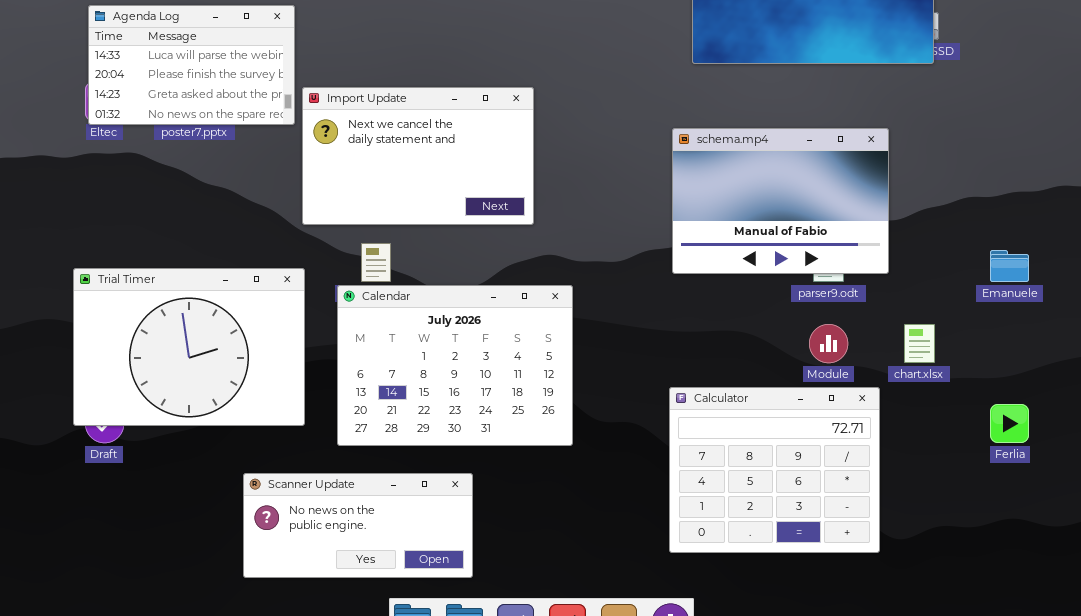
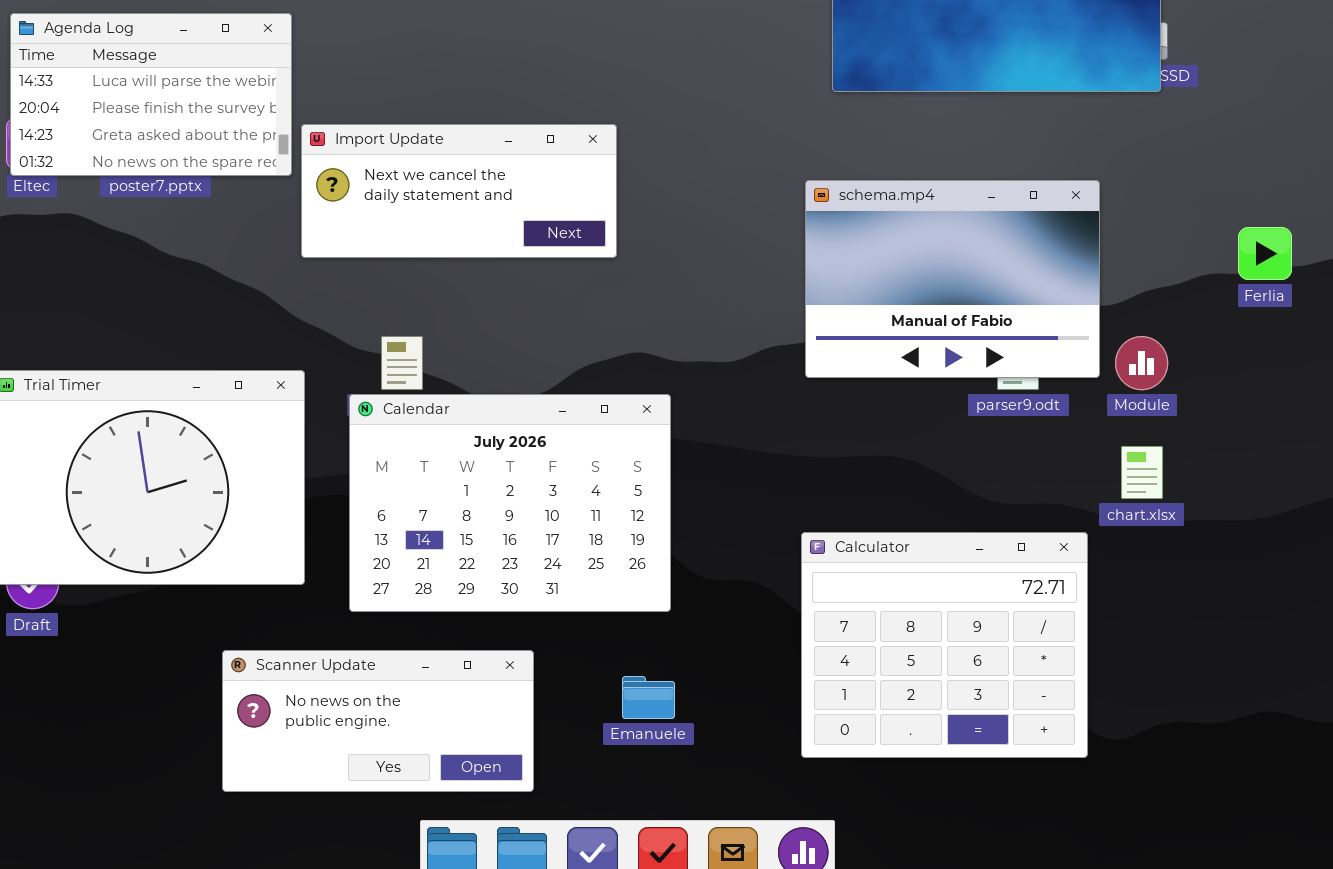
Import Update: [302,87,534,225] -> [301,124,617,258], resized
Emanuele: [990,250,1029,282] -> [622,676,675,719], moved
Module: [809,324,848,363] -> [1115,336,1168,390], moved
Ferlia: [990,404,1029,443] -> [1238,227,1292,280], moved

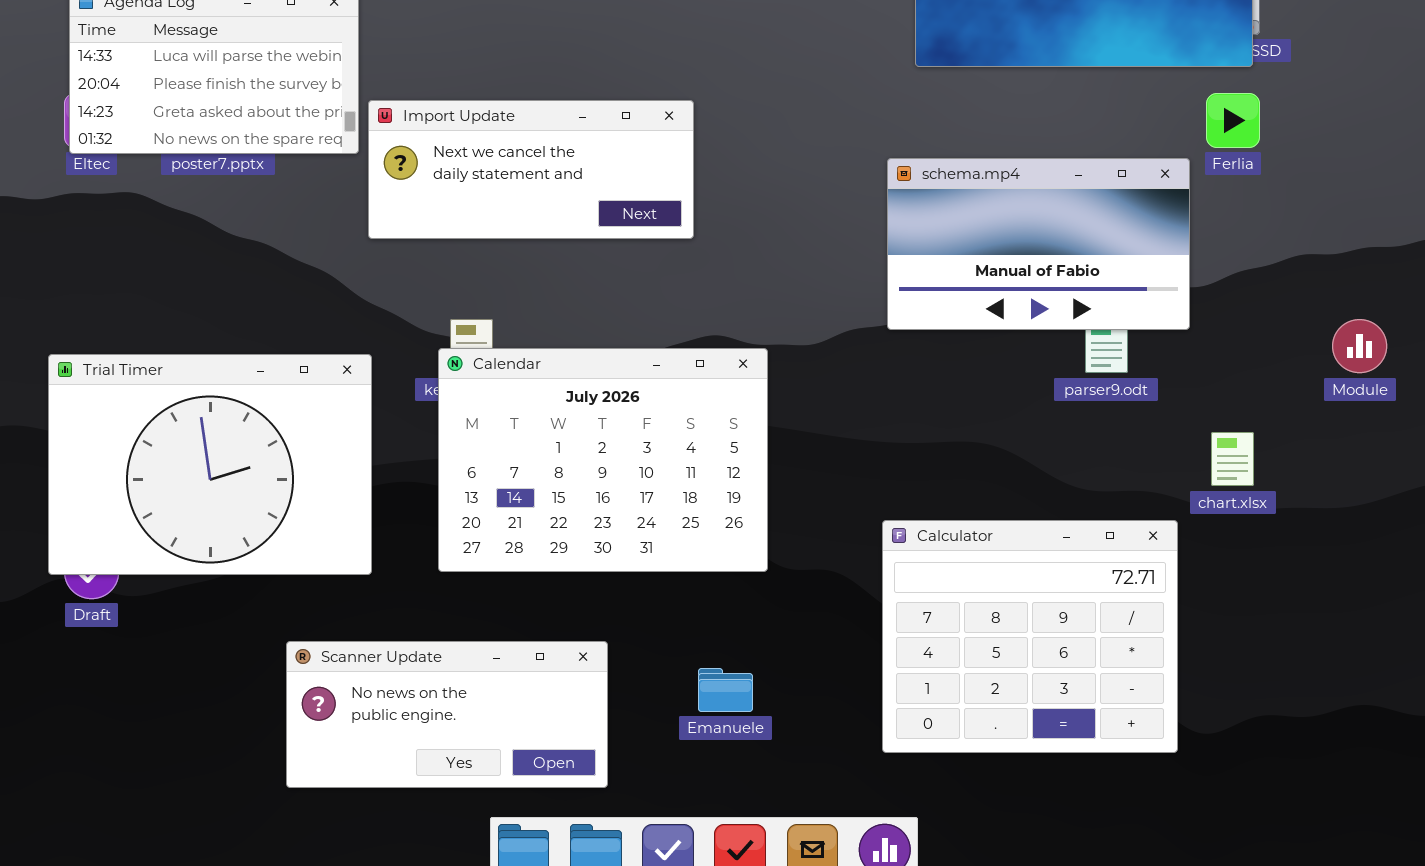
schema.mp4: [805,180,1100,378] -> [887,158,1190,330], resized
Ferlia: [1238,227,1292,280] -> [1206,93,1260,148], moved
Module: [1115,336,1168,390] -> [1332,319,1387,373], moved
Calendar: [349,394,671,612] -> [438,348,768,572], moved

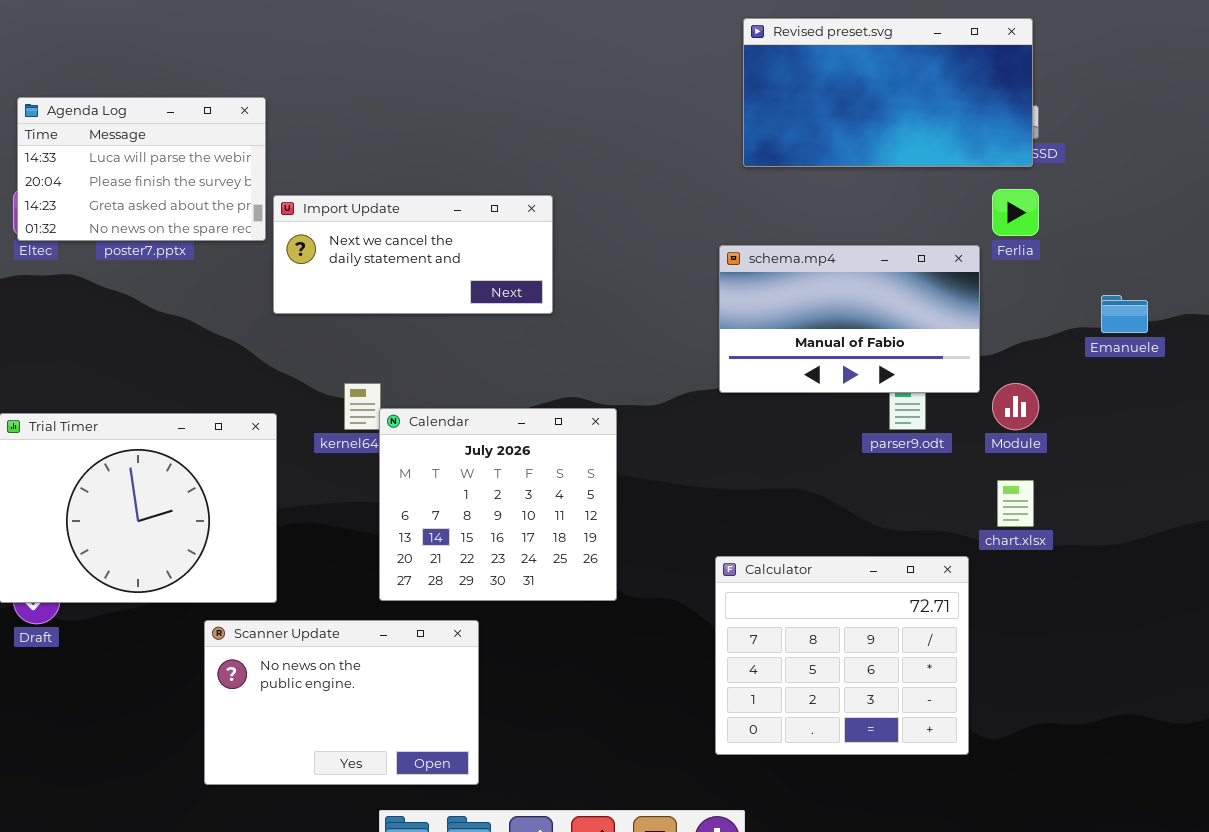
Module: [1332,319,1387,373] -> [992,383,1039,430], moved
Calendar: [438,348,768,572] -> [379,408,617,601], resized
Scanner Update: [286,641,608,788] -> [204,620,479,785], resized
Emanuele: [698,668,753,712] -> [1101,295,1148,333], moved

